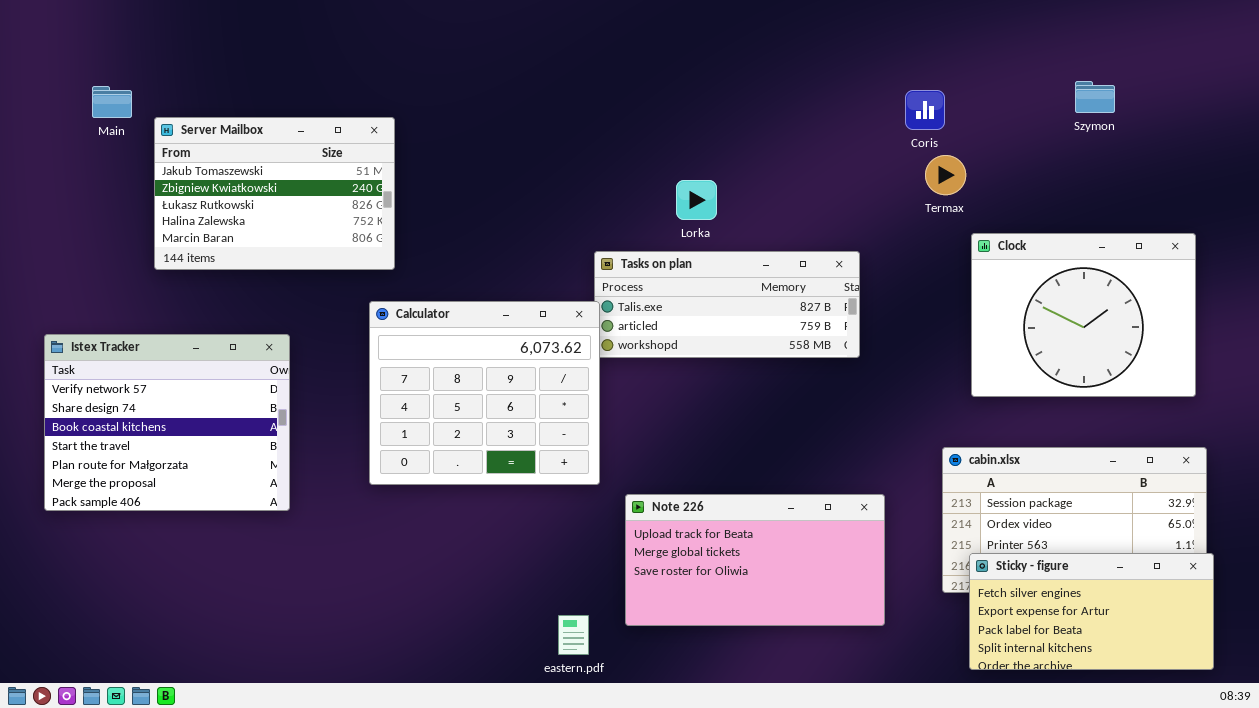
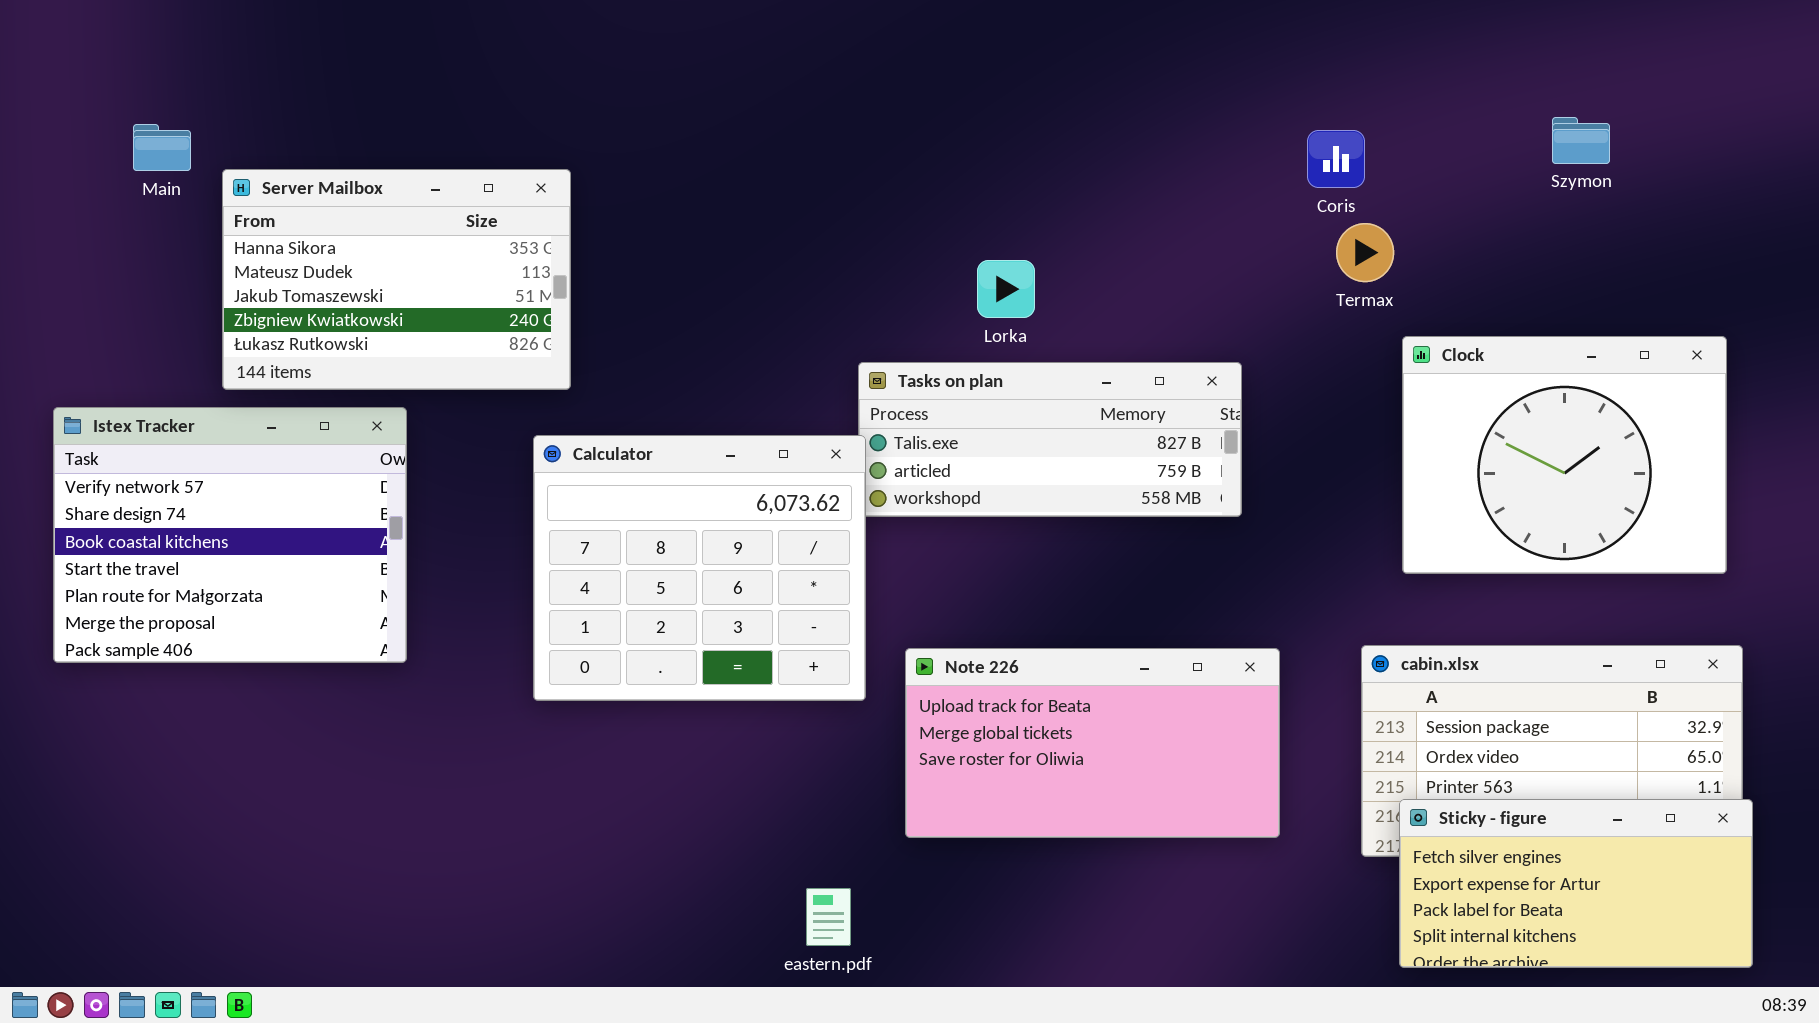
Server Mailbox: [154,117,395,270] -> [222,169,571,390], scrolled up 2 rows
Istex Tracker: [44,334,290,511] -> [53,407,407,663], moved
Note 226: [625,494,885,626] -> [905,648,1280,838], moved

